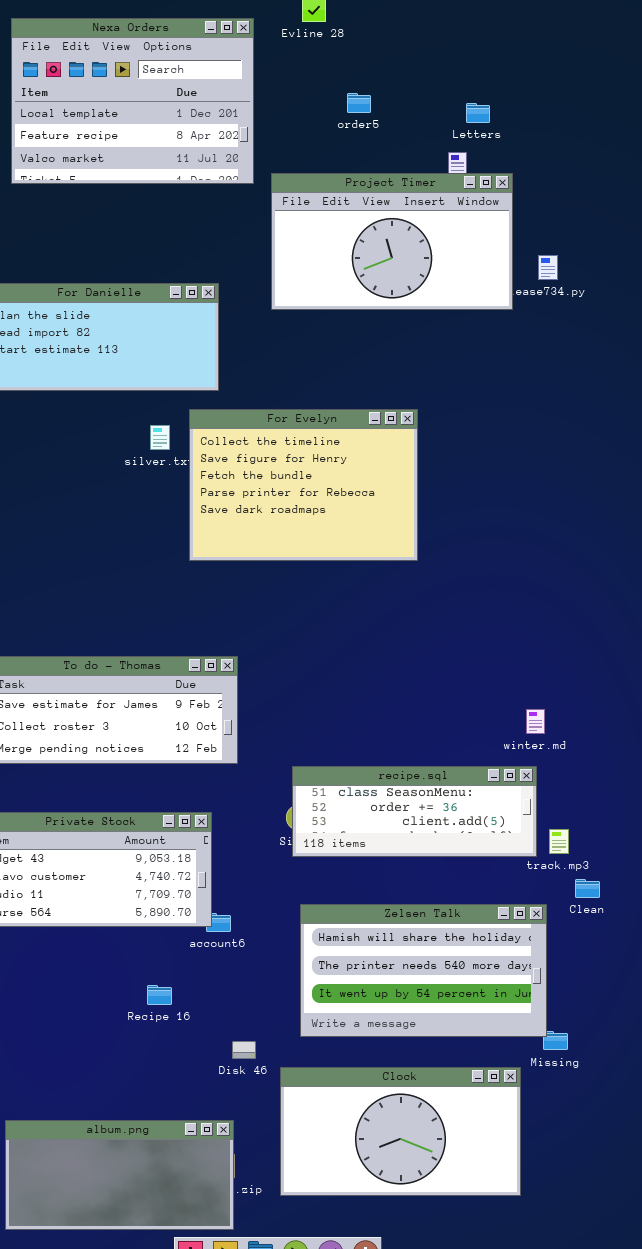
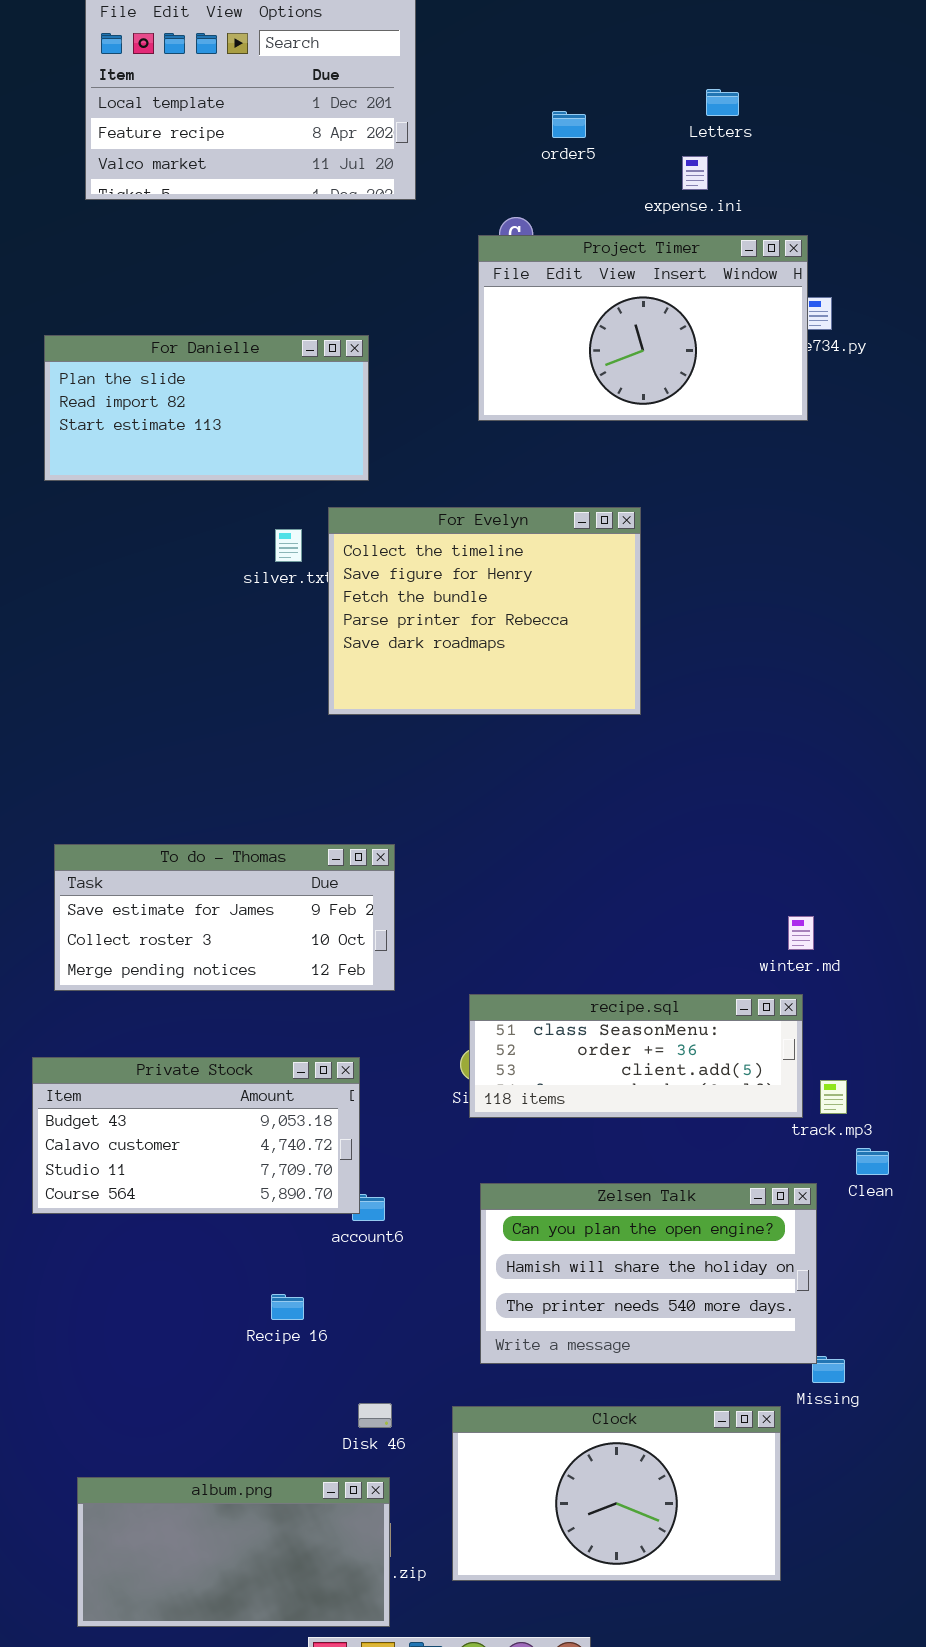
order5: [347,93,371,113] -> [552,111,586,138], moved
Project Timer: [271,173,513,310] -> [478,235,808,421], moved
Zelsen Talk: [300,904,547,1037] -> [480,1183,817,1364], scrolled up 1 row
Disk 46: [232,1041,256,1059] -> [358,1403,392,1428], moved

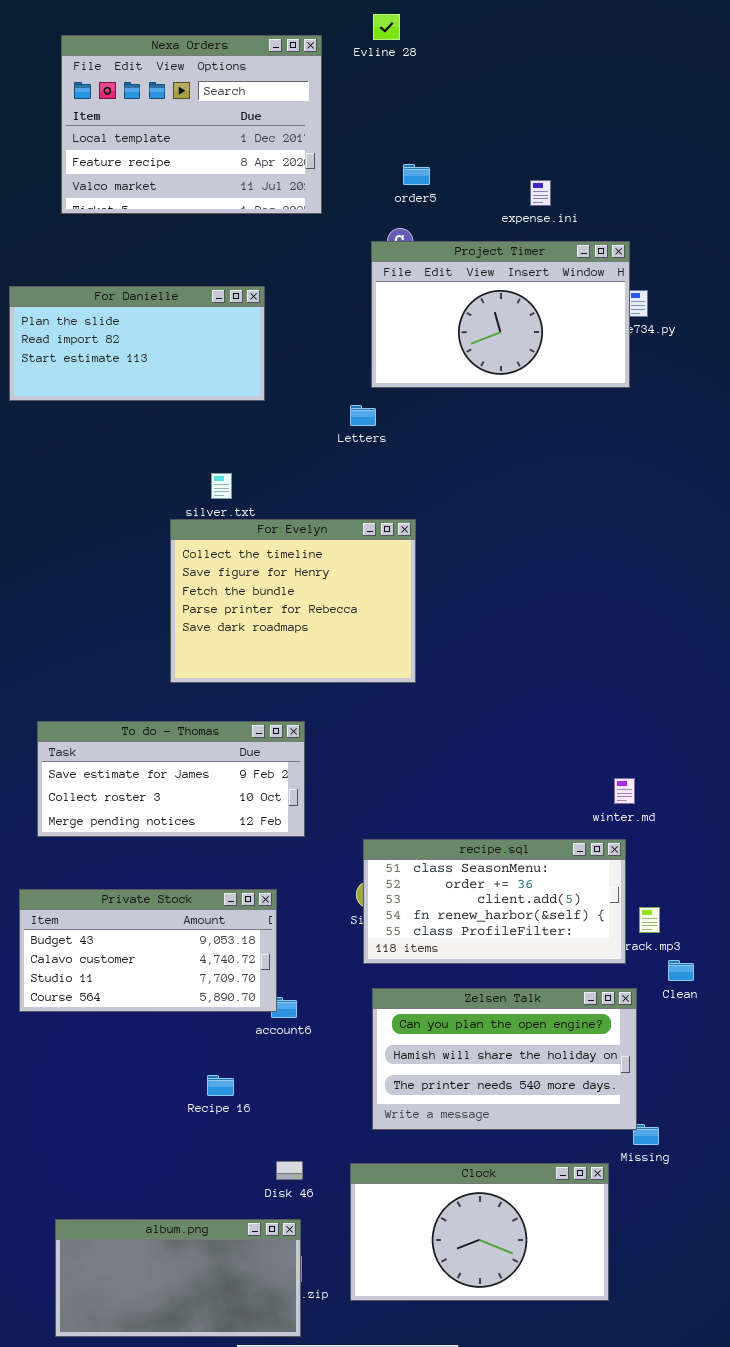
Letters: [706,89,739,116] -> [350,405,376,426], moved
order5: [552,111,586,138] -> [403,164,430,185], moved
For Danielle: [44,335,369,481] -> [9,286,265,401], moved
For Evelyn: [328,507,641,715] -> [170,519,416,683], moved
recipe.sql: [469,994,803,1118] -> [363,839,626,964], resized

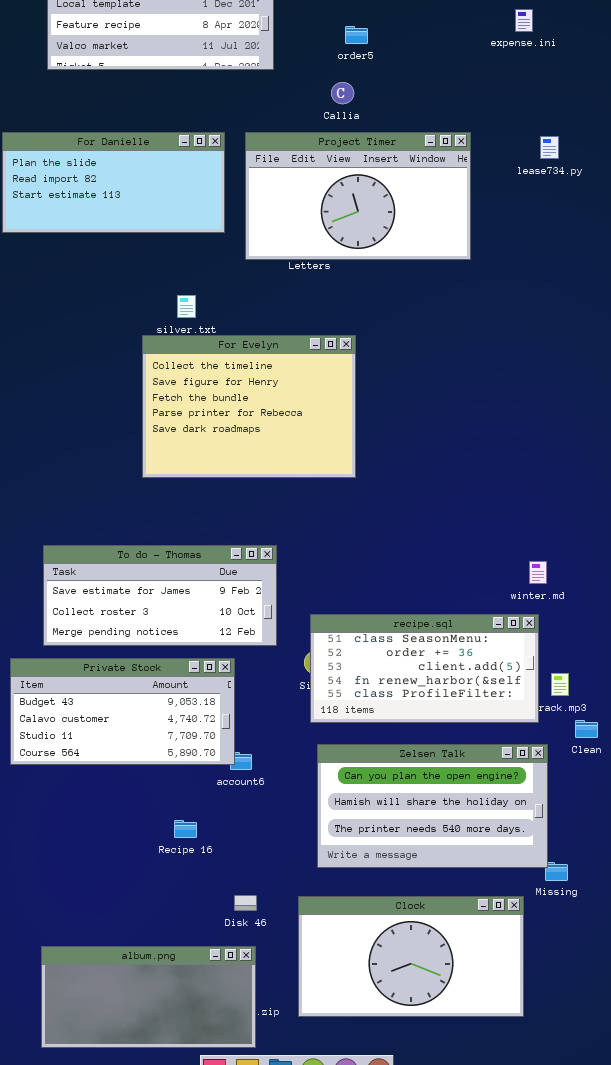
expense.ini: [530,180,551,206] -> [515,9,533,32], moved
Project Timer: [371,241,630,388] -> [245,132,471,260], moved
To do - Thomas: [37,721,305,837] -> [43,545,277,646], moved

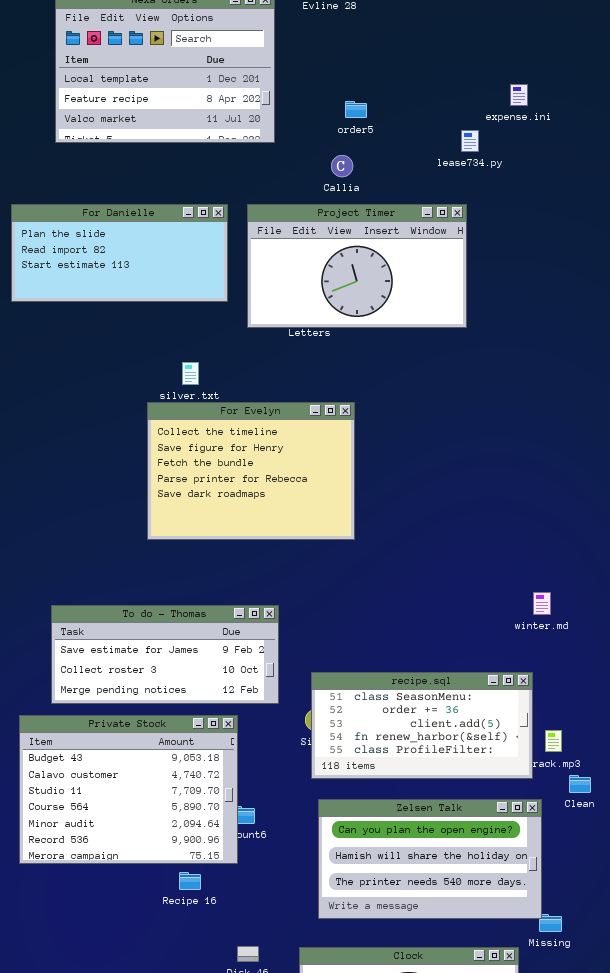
lease734.py: [540,136,559,159] -> [461,130,479,152], moved
winter.md: [529,561,547,584] -> [533,592,551,615], moved
Private Stock: [10,658,235,765] -> [19,715,238,864], resized

